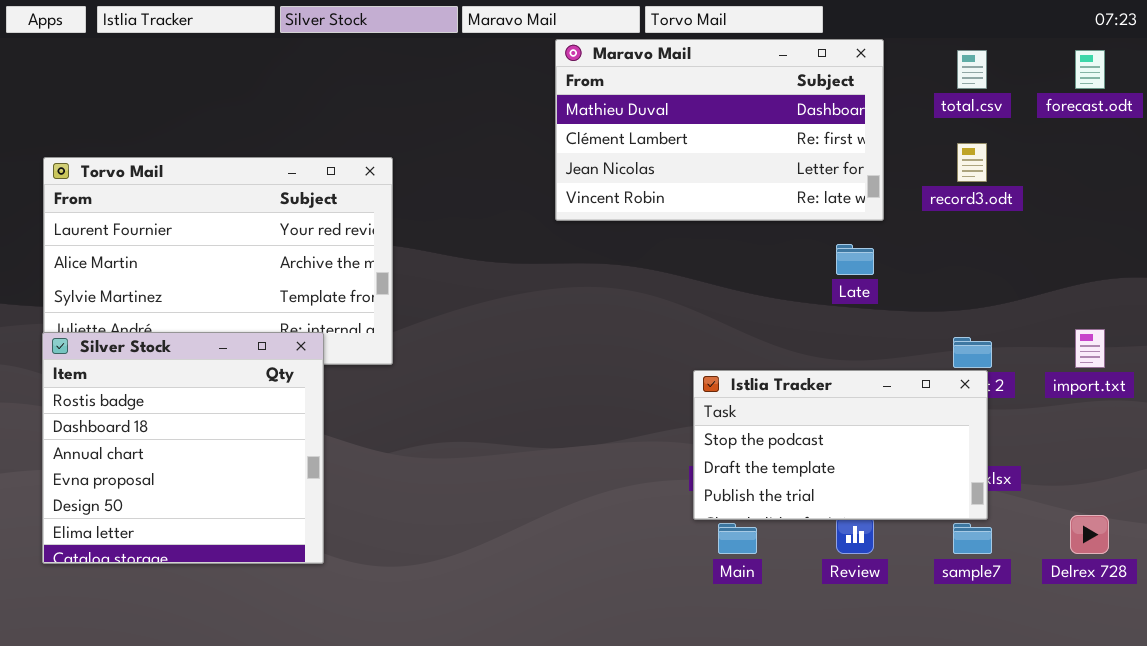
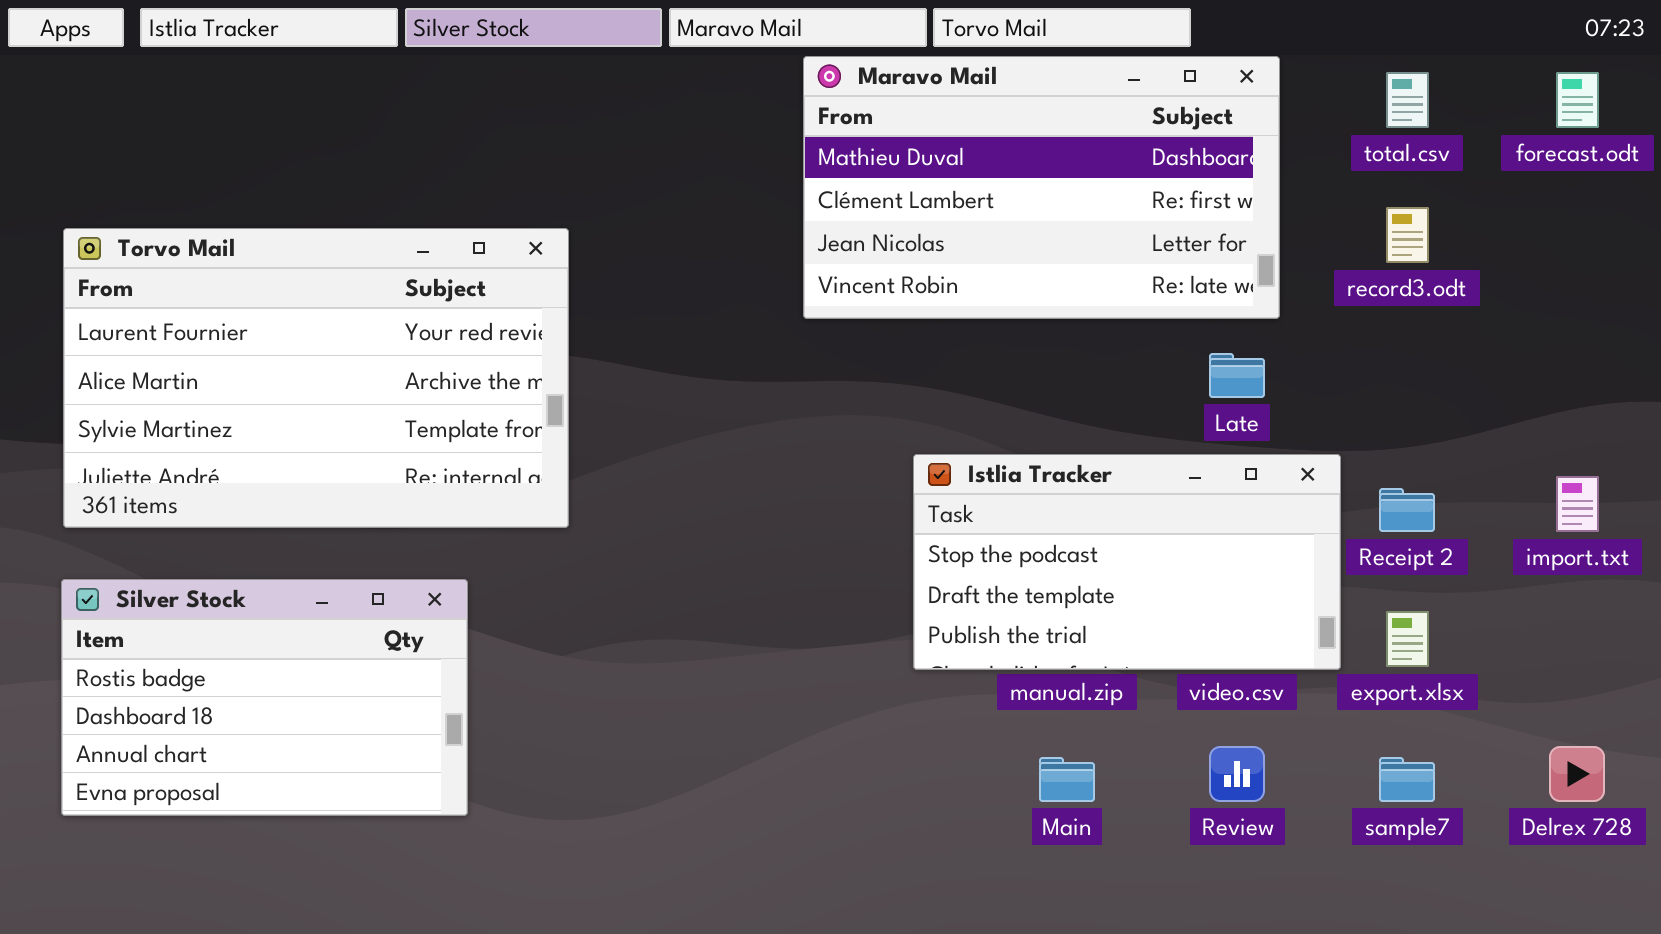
Silver Stock: [42,332,324,564] -> [61,579,468,816], resized
Istlia Tracker: [693,370,988,520] -> [913,454,1341,670], moved

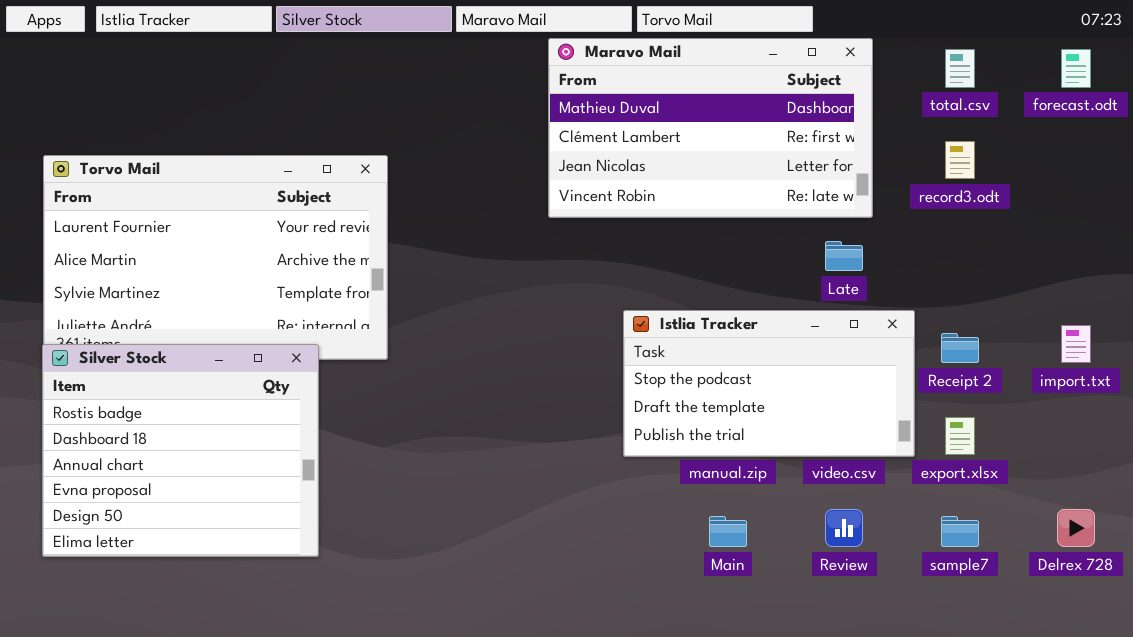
Silver Stock: [61,579,468,816] -> [42,344,319,557], resized

